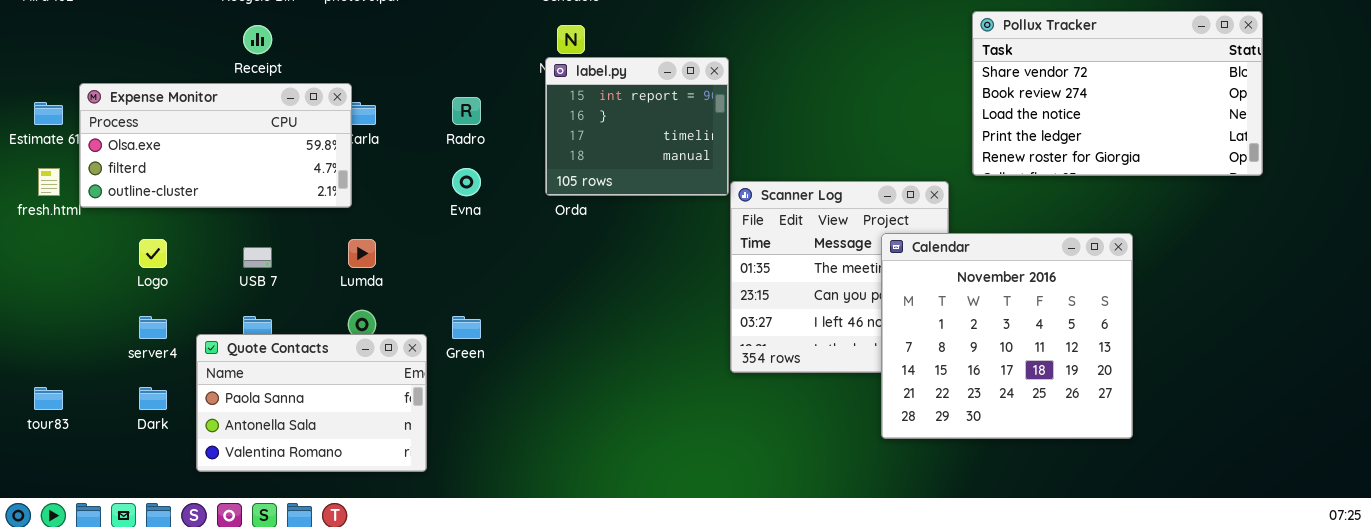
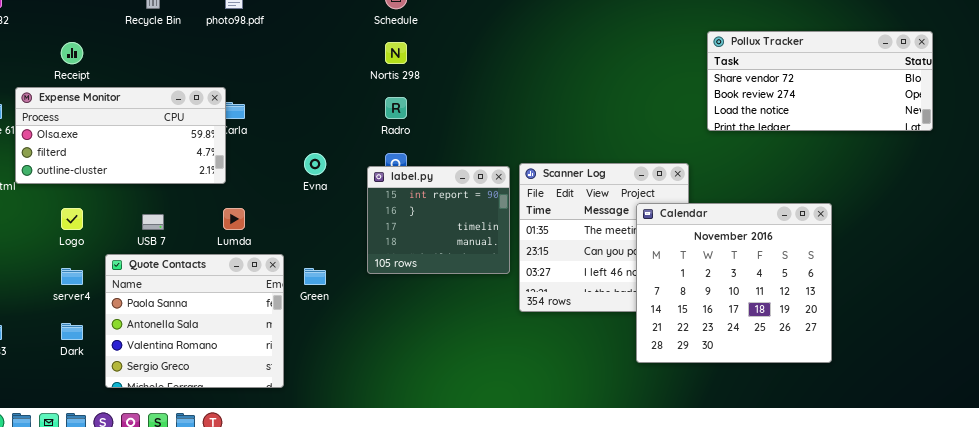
Pollux Tracker: [972,11,1263,176] -> [707,31,933,131], resized
Receipt: [243,25,272,54] -> [61,42,83,64], moved
label.py: [545,57,729,196] -> [367,166,510,274], moved
Radro: [452,97,481,125] -> [385,97,407,119], moved
Quote Contacts: [196,334,427,472] -> [105,254,284,388], resized

